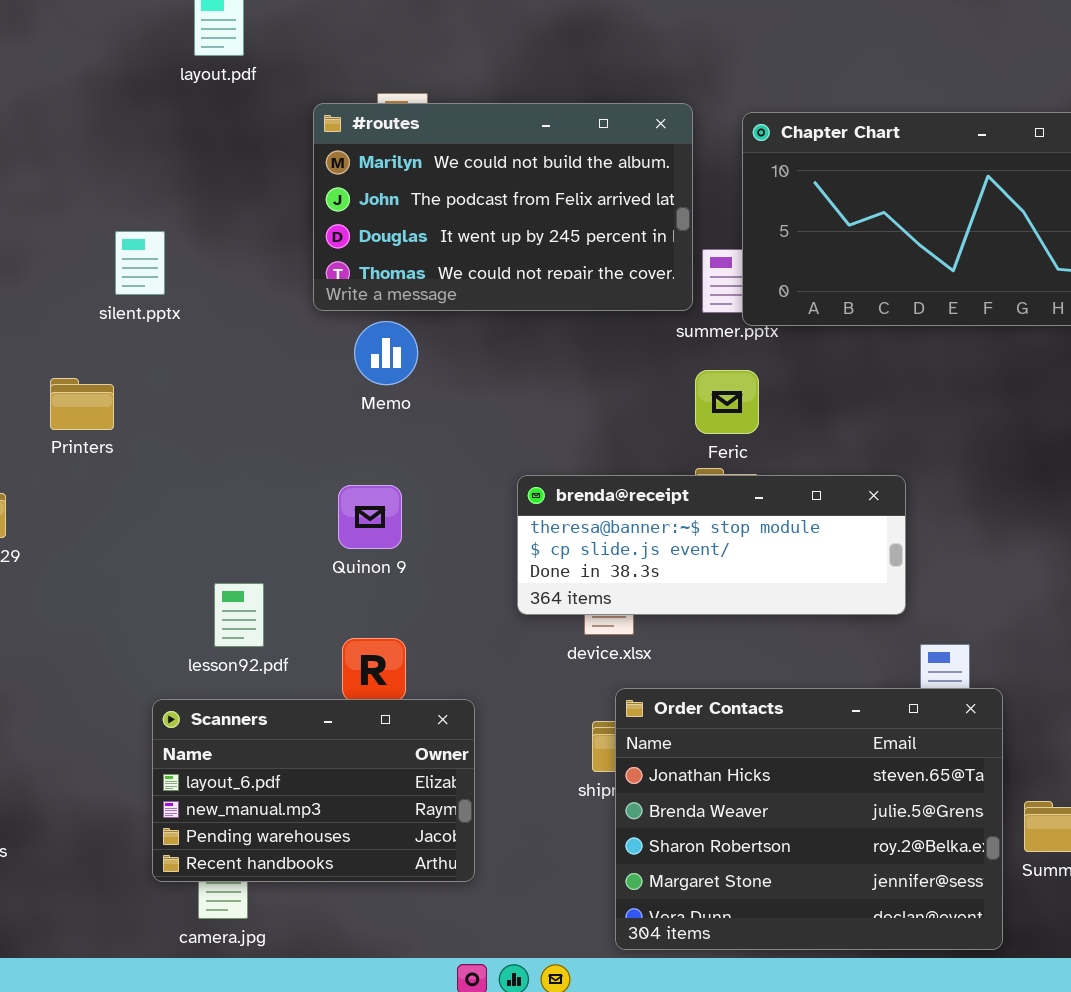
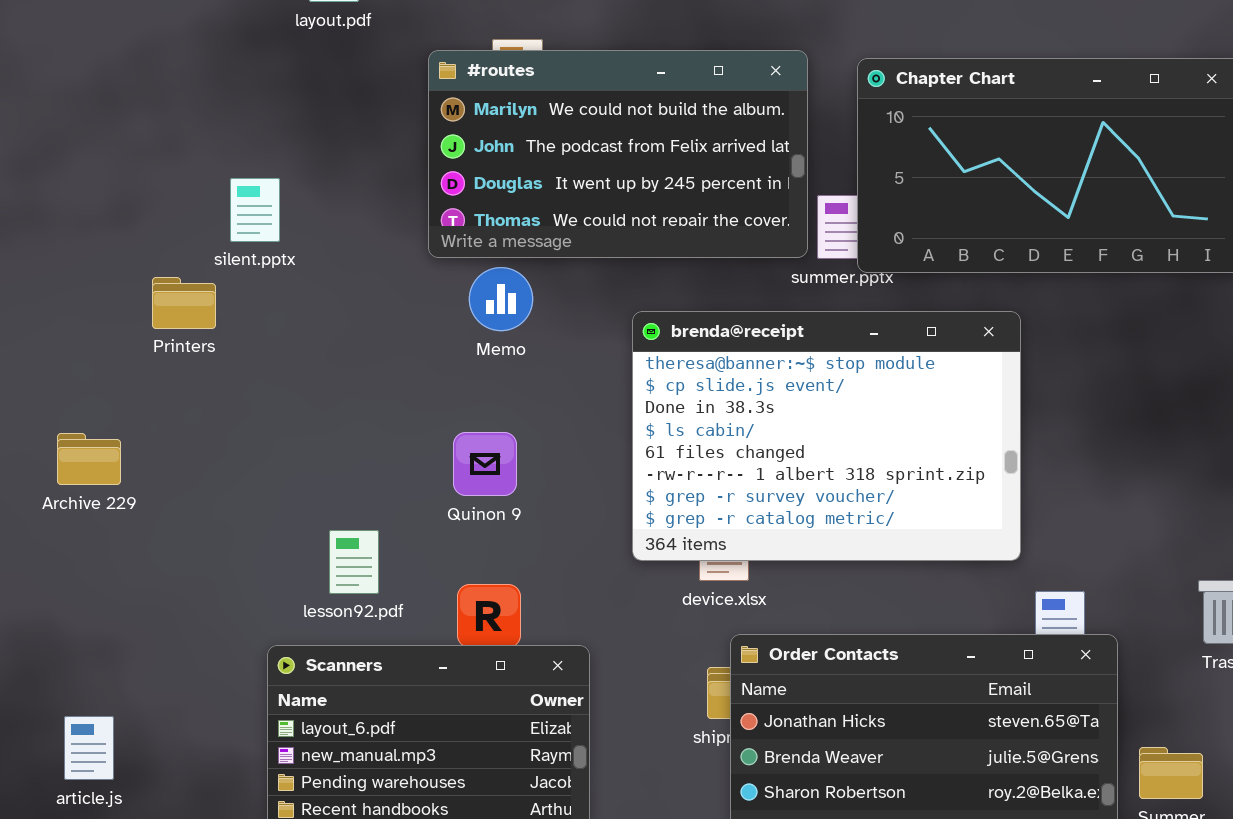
Printers: [50,378,114,430] -> [152,277,216,329], moved
brenda@receipt: [517,475,906,615] -> [632,311,1021,561], resized

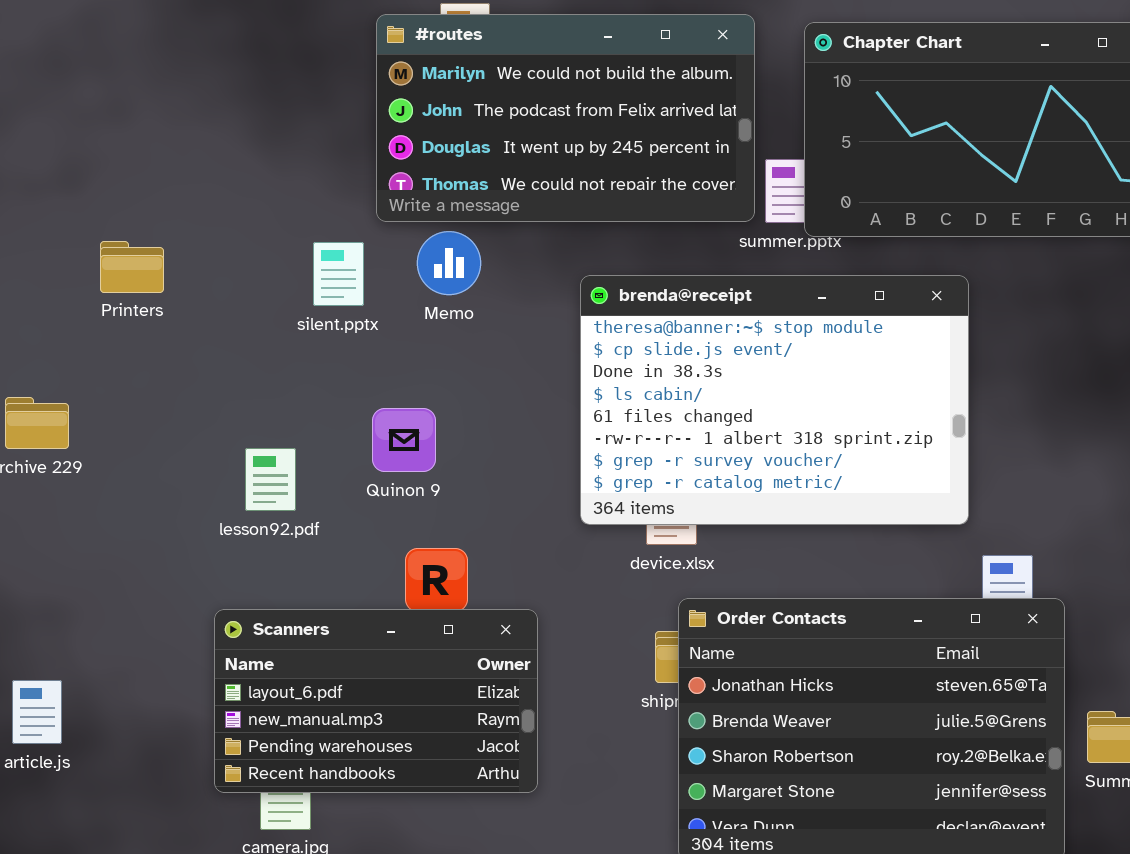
silent.pptx: [230,178,280,242] -> [313,242,364,306], moved
Quinon 9: [453,432,517,496] -> [372,408,436,472], moved
lesson92.pdf: [329,530,379,594] -> [245,448,296,511], moved

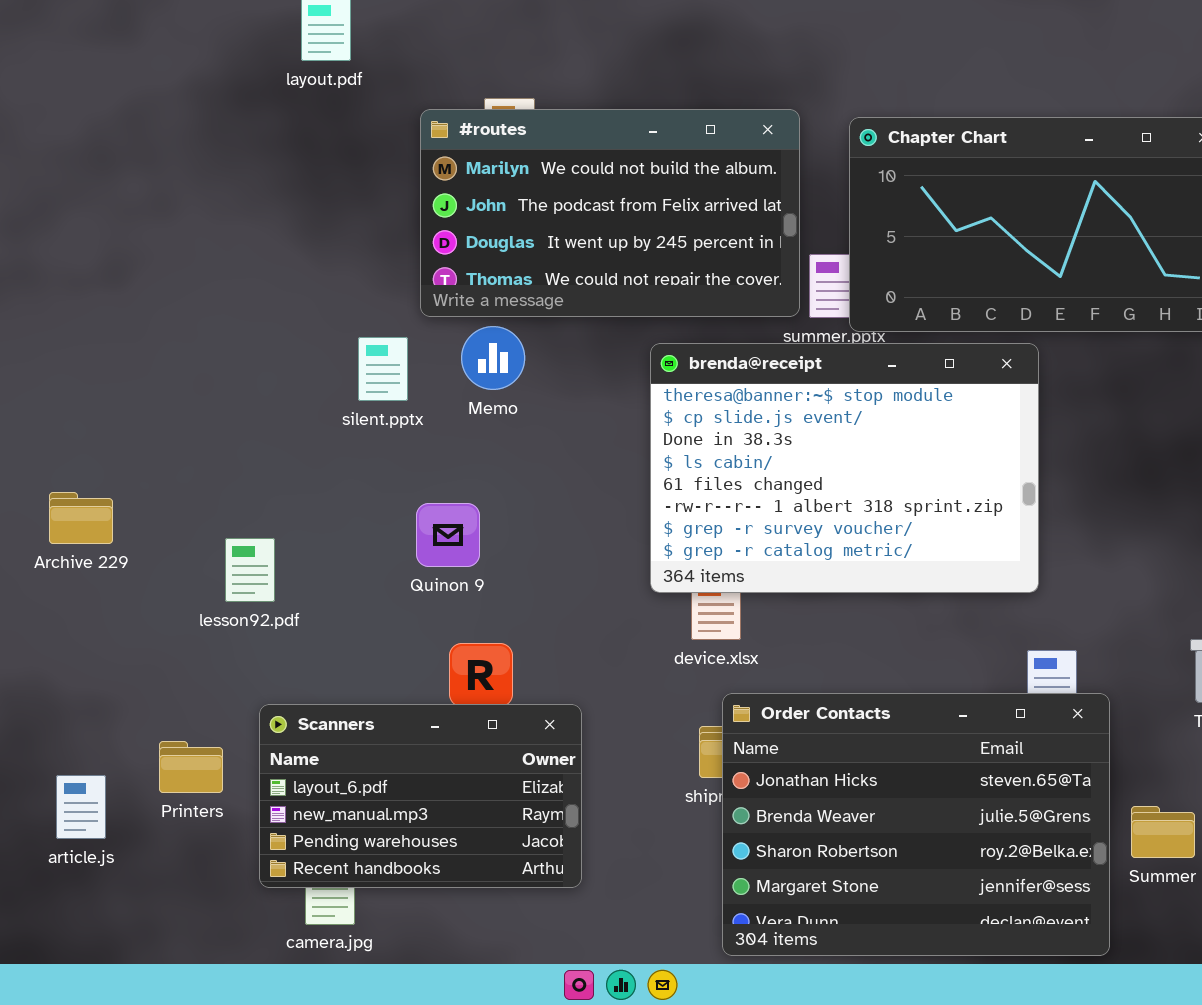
Printers: [100,241,164,293] -> [159,741,223,793], moved
brenda@receipt: [580,275,969,525] -> [650,343,1039,593], moved
lesson92.pdf: [245,448,296,511] -> [225,538,275,602], moved

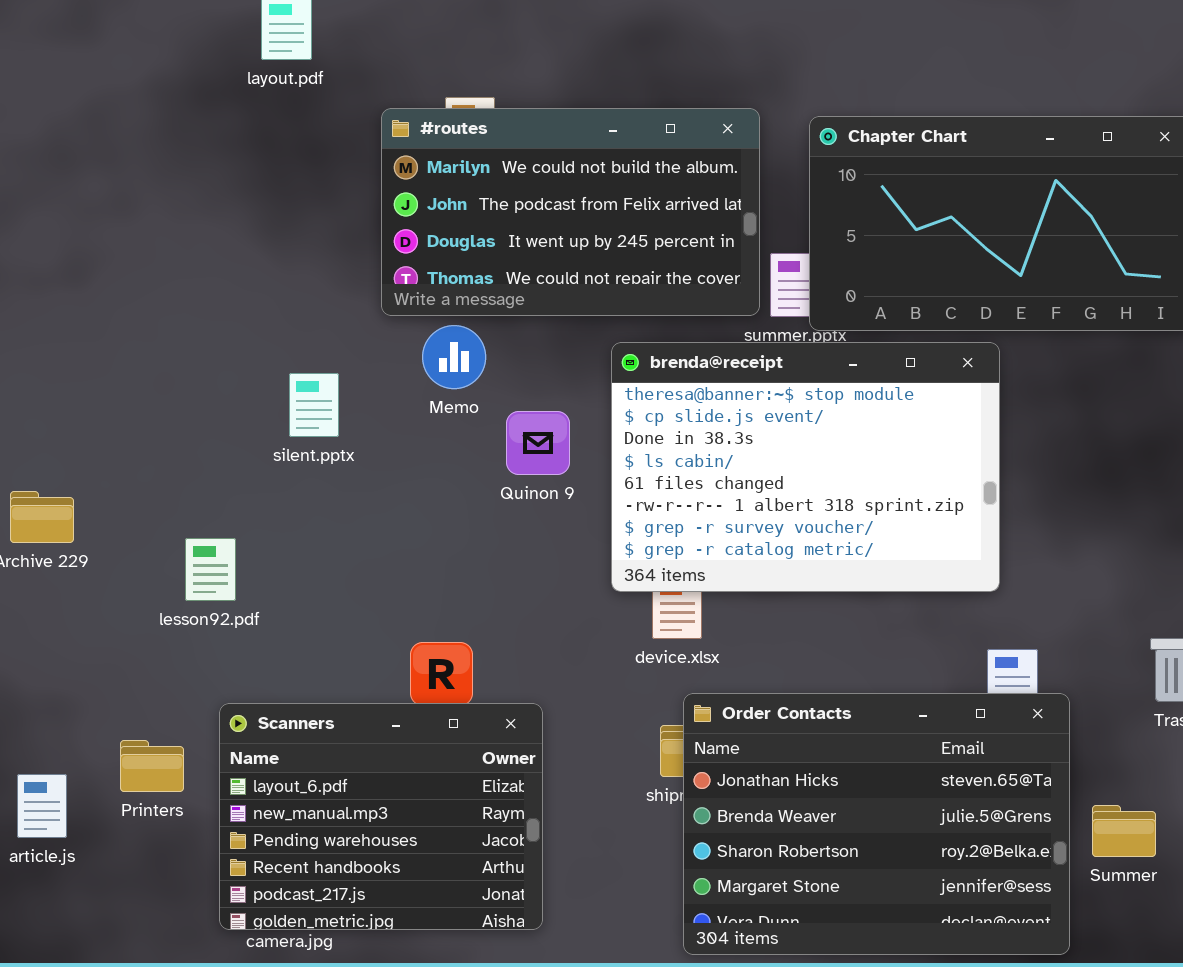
silent.pptx: [358,337,408,401] -> [289,373,339,437], moved
Quinon 9: [416,503,480,567] -> [506,411,570,475], moved
Scanners: [259,704,582,888] -> [219,703,543,930], resized

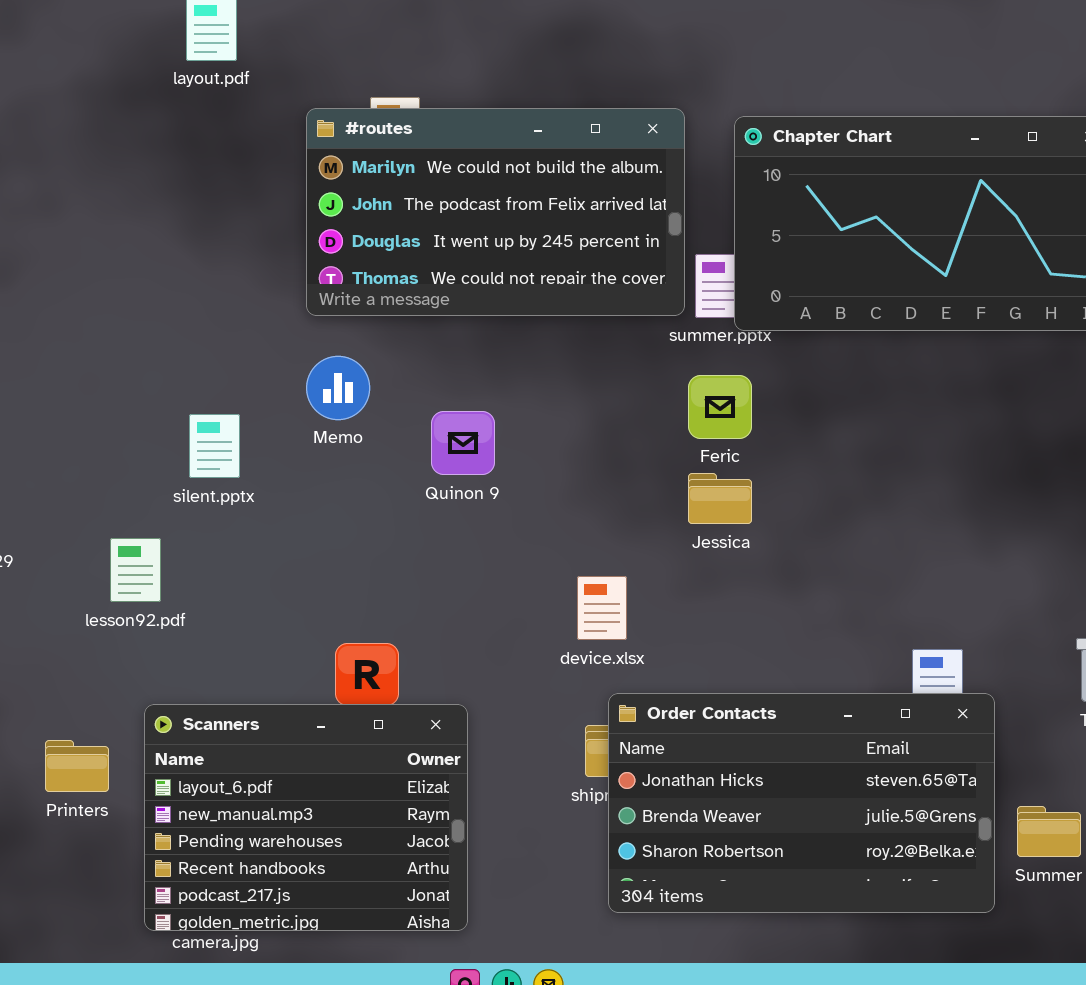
Memo: [422,325,486,389] -> [306,356,370,420], moved
brenda@receipt: [611,342,1000,592] -> none, closed
silent.pptx: [289,373,339,437] -> [189,414,240,478], moved
Order Contacts: [683,693,1070,955] -> [608,693,995,913], resized

